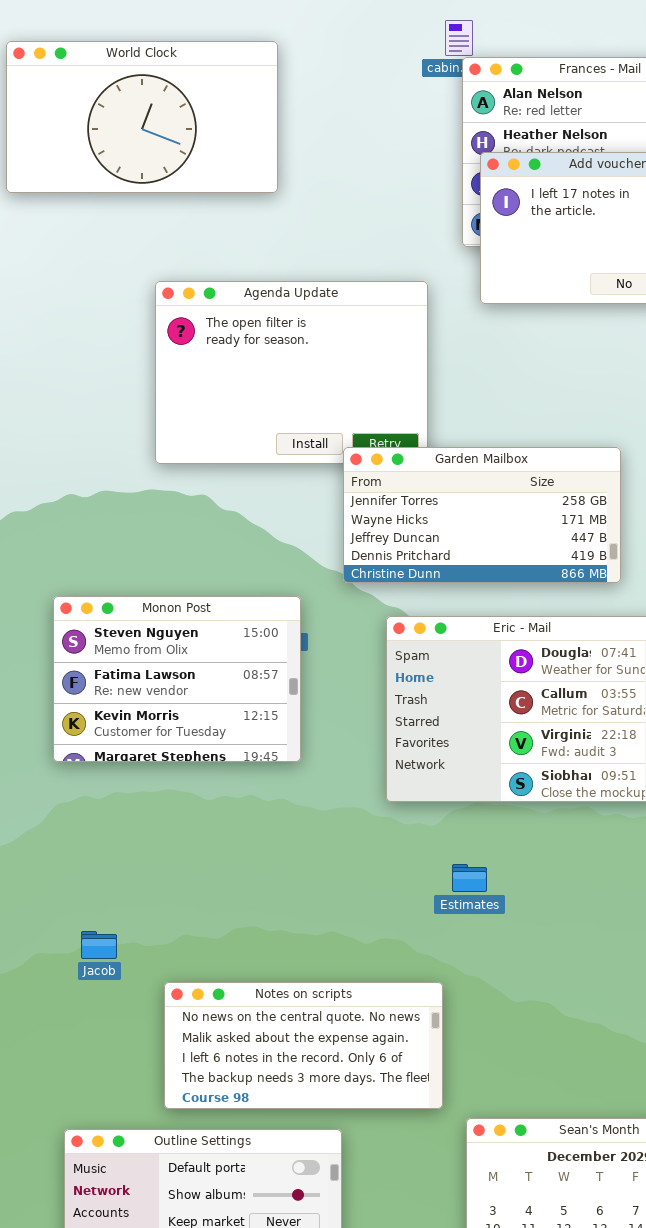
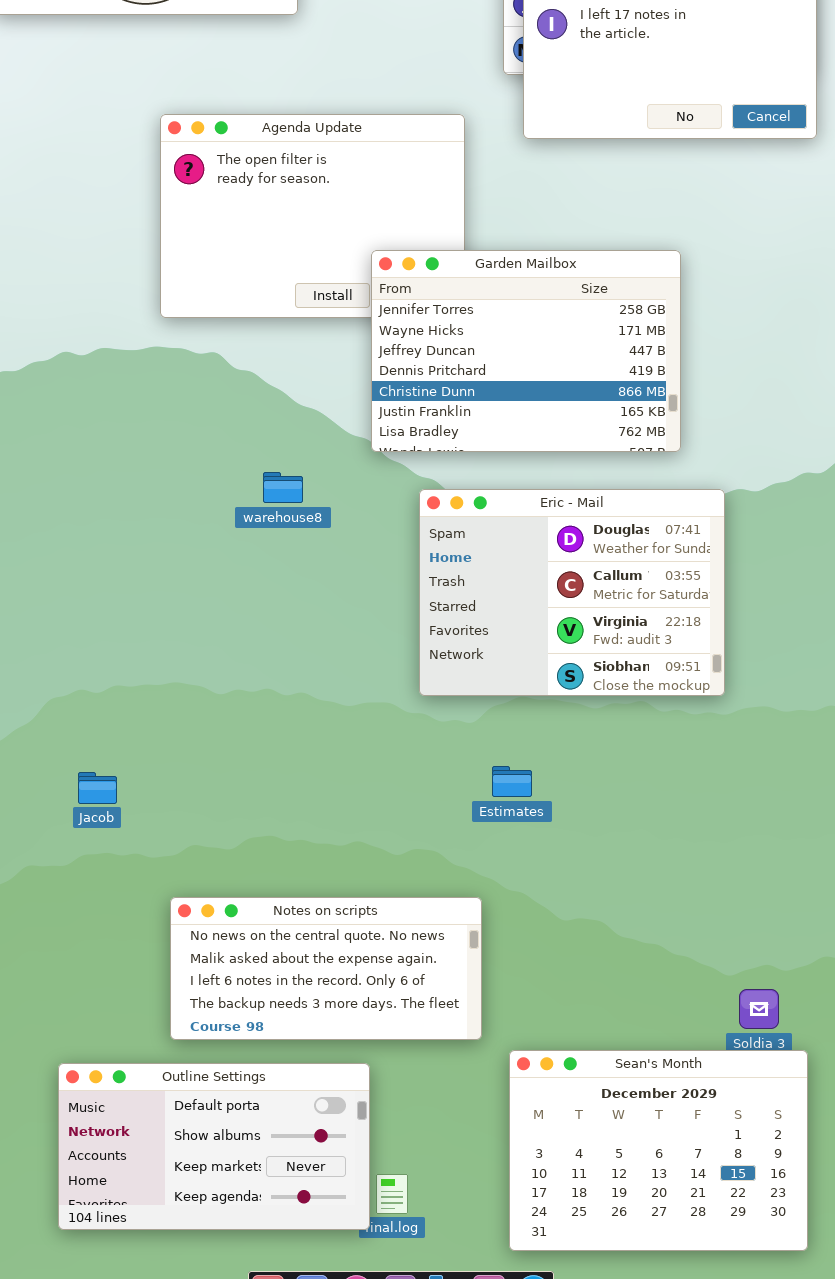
Garden Mailbox: [343,447,621,583] -> [371,250,681,452], resized
Monon Post: [53,596,301,762] -> none, closed
Jacob: [81,931,117,959] -> [78,772,117,804], moved

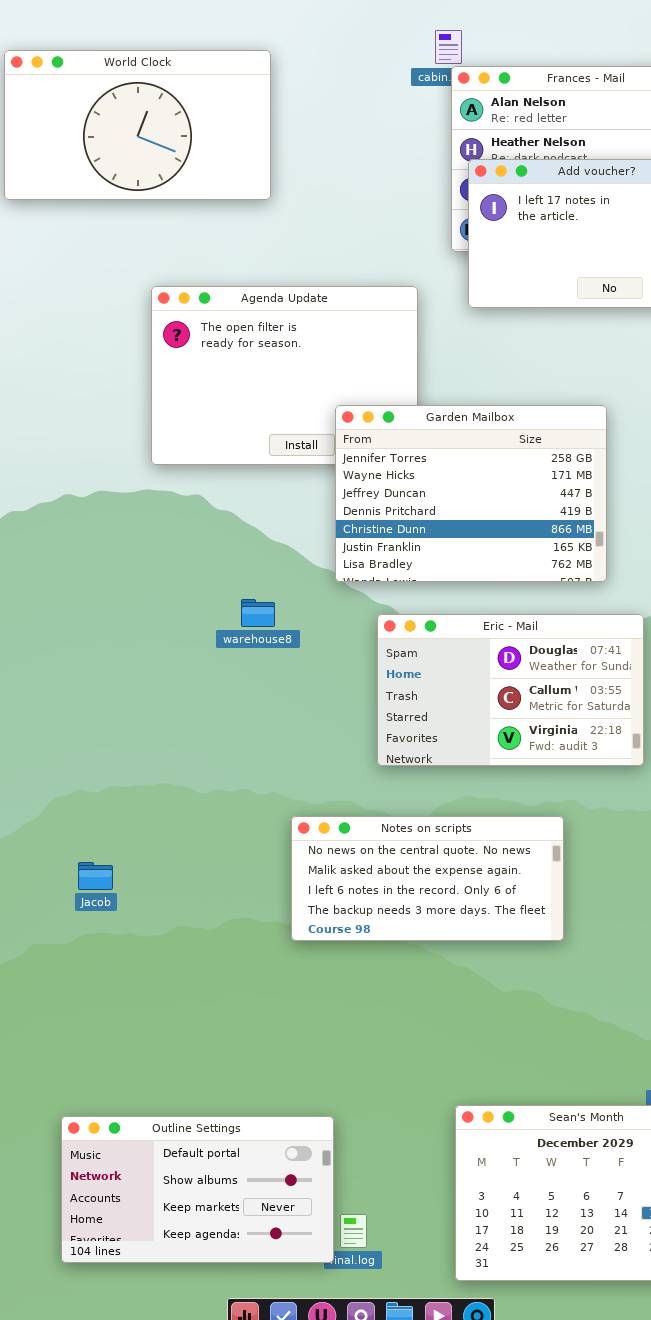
Eric - Mail: [419,489,725,696] -> [377,614,644,766], resized
Notes on scripts: [170,897,482,1040] -> [291,816,564,941], moved

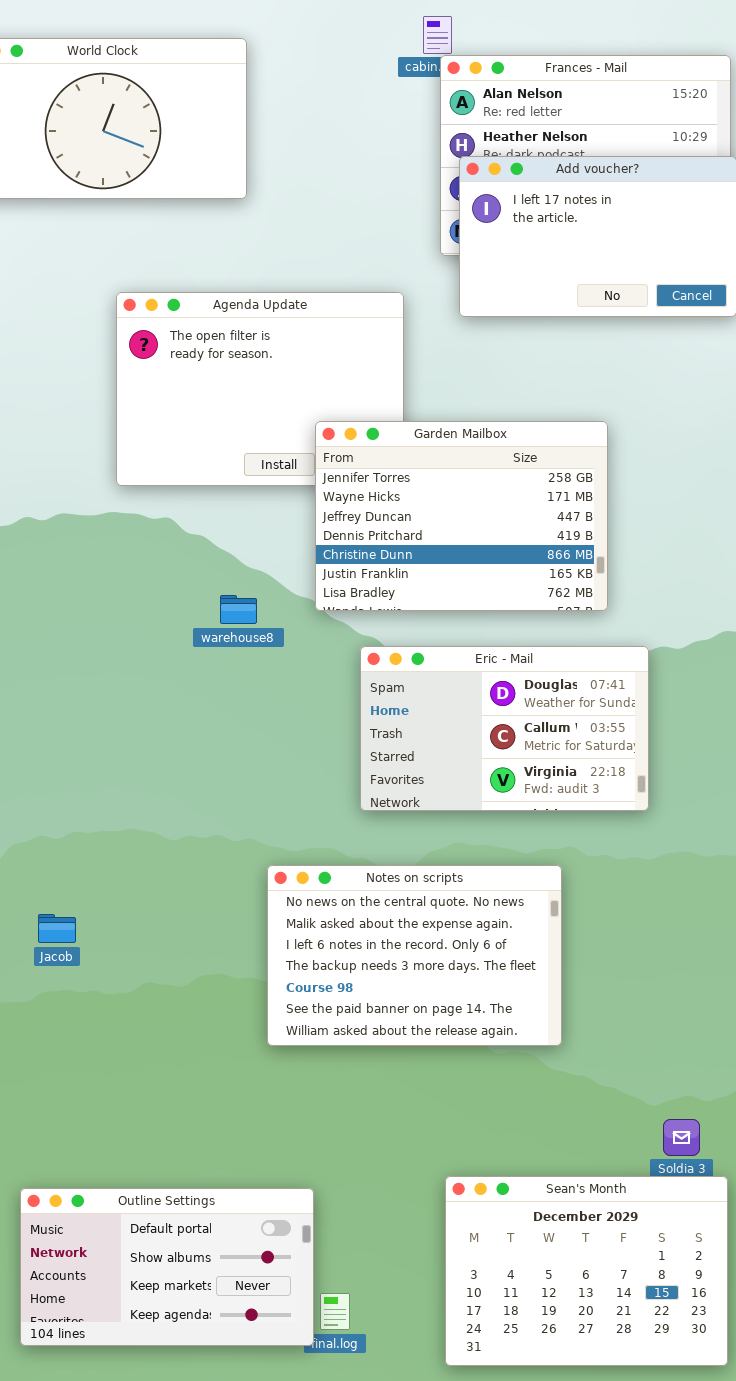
warehouse8: [241,599,275,627] -> [220,595,257,624], moved
Notes on scripts: [291,816,564,941] -> [267,865,562,1046], resized

